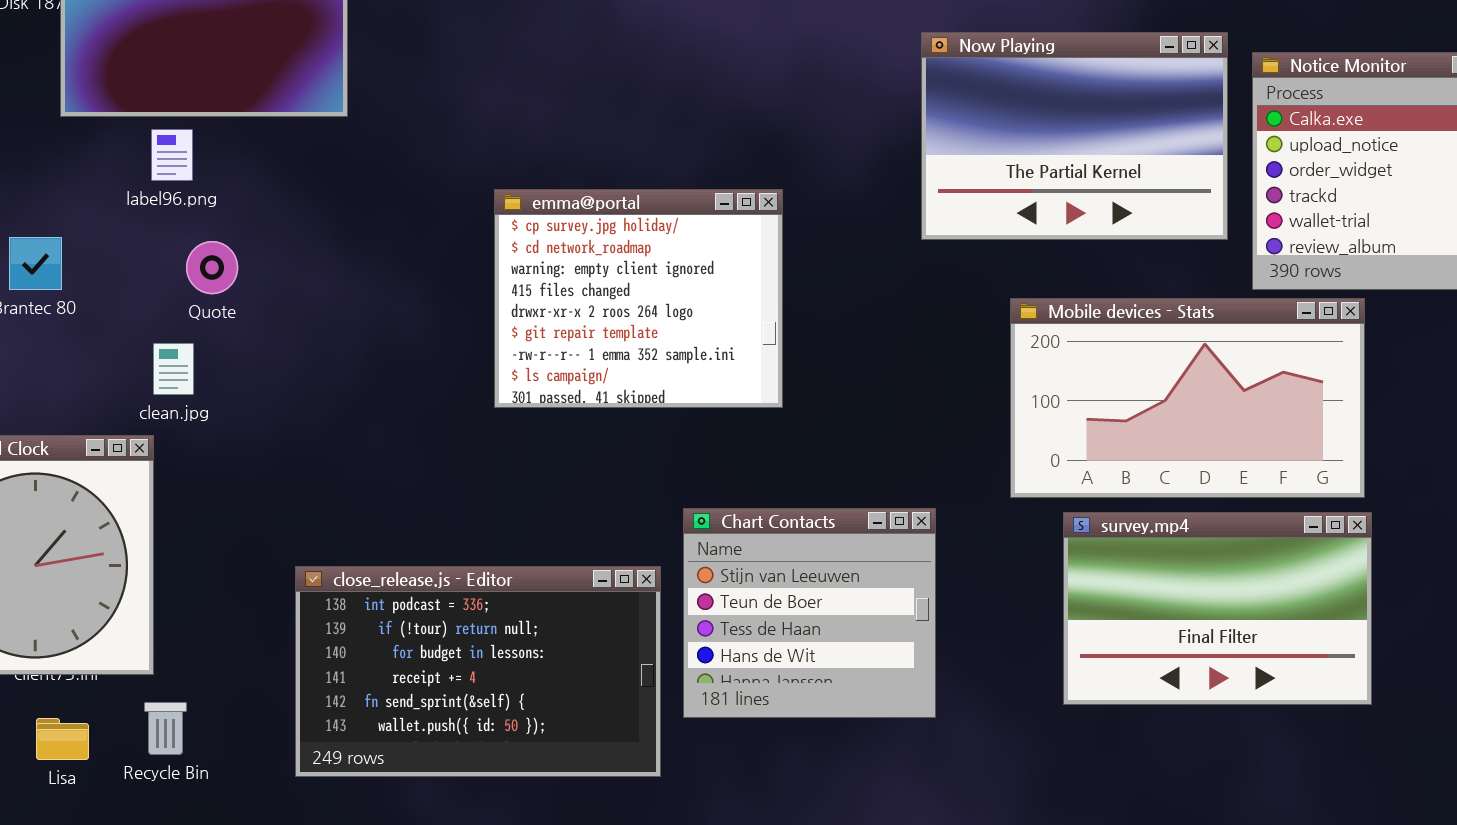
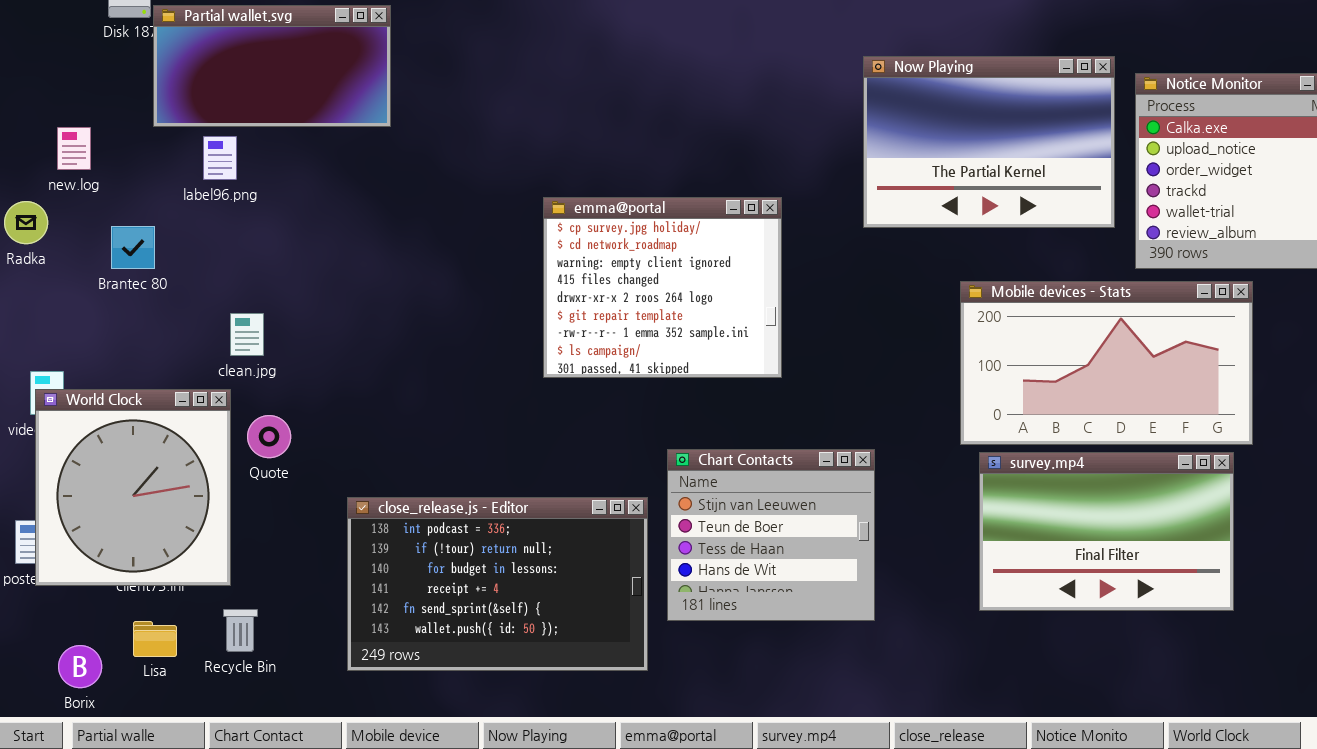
label96.png: [151,129,193,181] -> [203,136,237,180], moved
emma@portal: [494,189,783,408] -> [543,197,782,378], moved
Quote: [186,241,238,294] -> [247,415,291,458], moved
Mobile devices - Stats: [1010,298,1365,498] -> [960,281,1253,445], moved

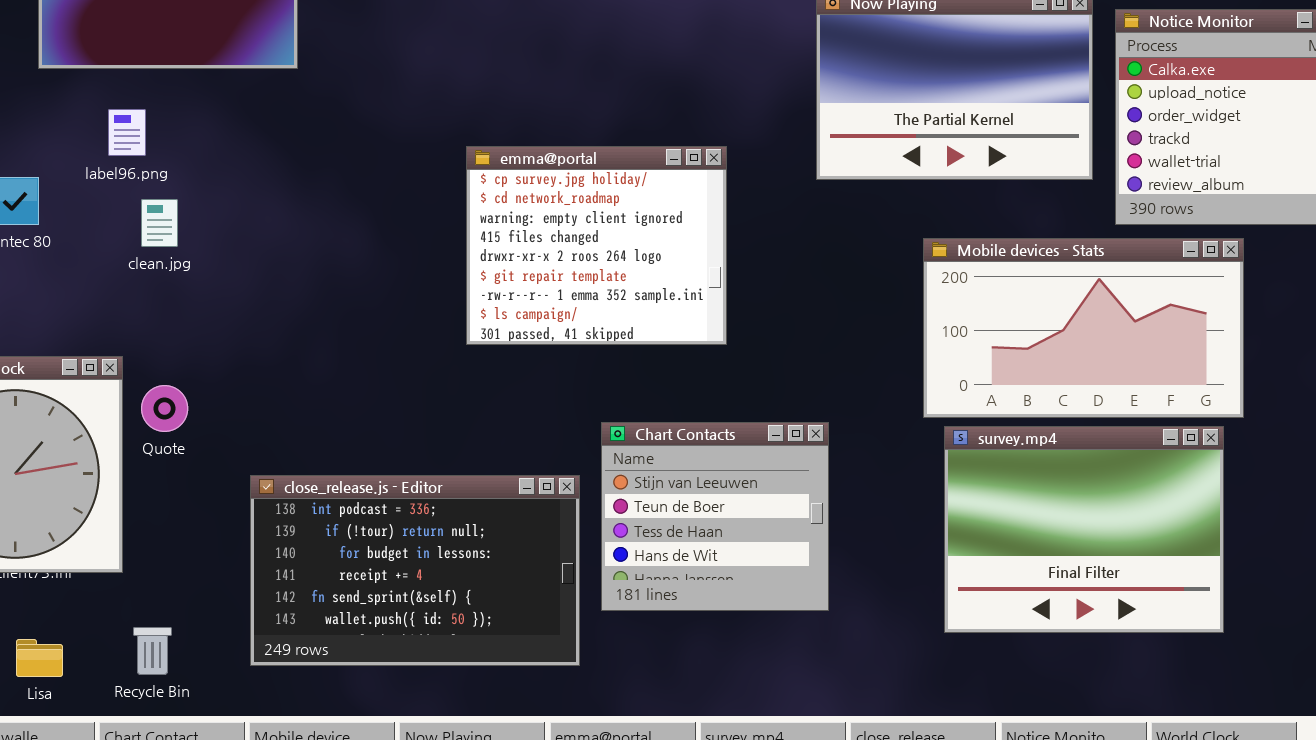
label96.png: [203,136,237,180] -> [108,109,146,156], moved
clean.jpg: [230,313,264,356] -> [141,199,178,247], moved
survey.mp4: [979,452,1234,611] -> [944,426,1224,633], resized
Recycle Bin: [223,609,258,652] -> [133,627,172,675], moved
Lisa: [133,621,177,657] -> [16,639,63,677], moved

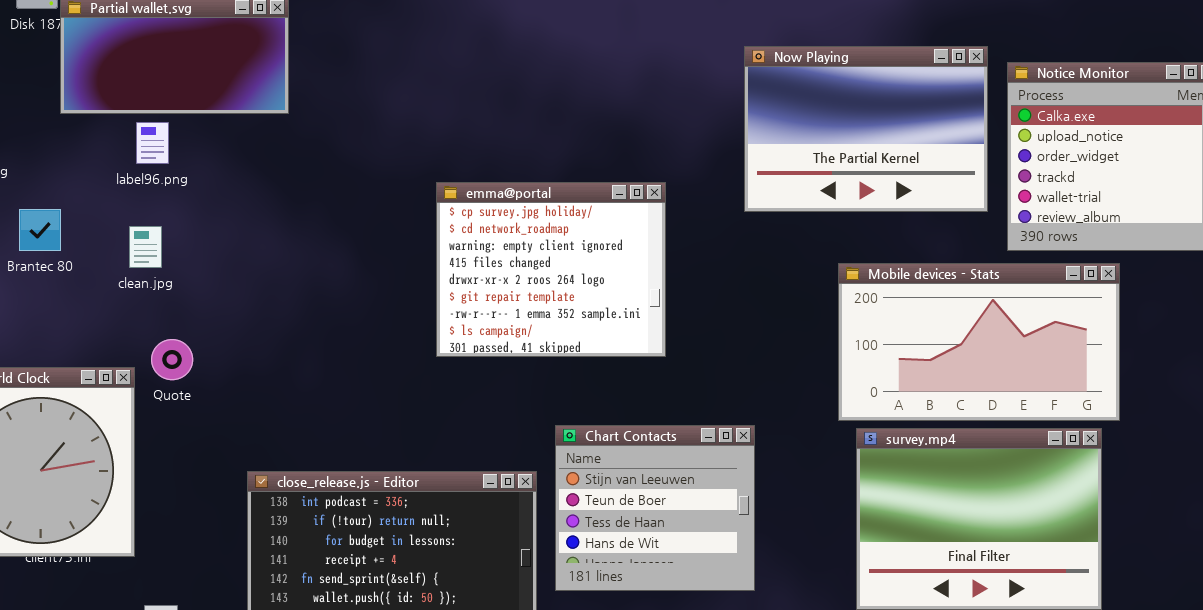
label96.png: [108,109,146,156] -> [136,122,169,164], moved
clean.jpg: [141,199,178,247] -> [129,226,162,268], moved
Quote: [141,385,188,432] -> [151,339,193,380], moved

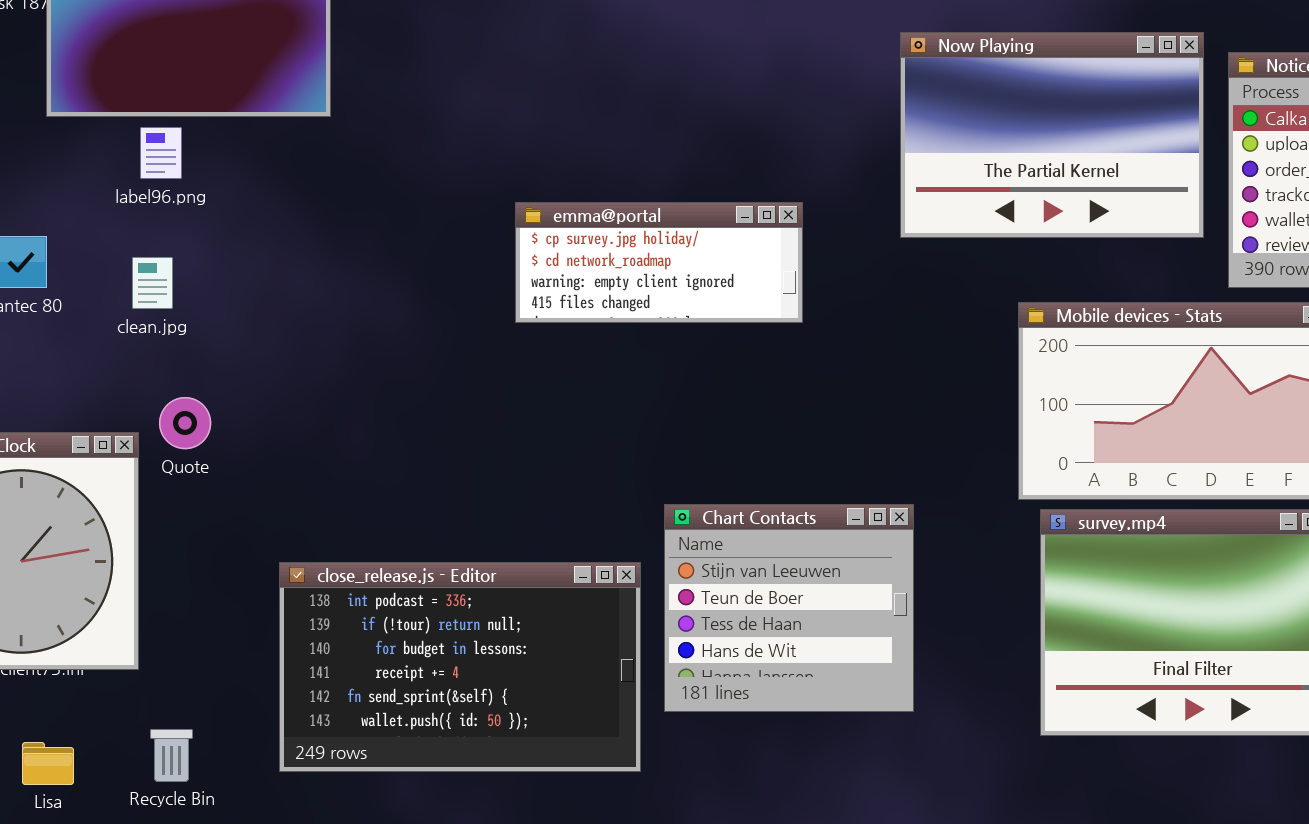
emma@portal: [436,182,666,357] -> [515,202,803,323], resized

